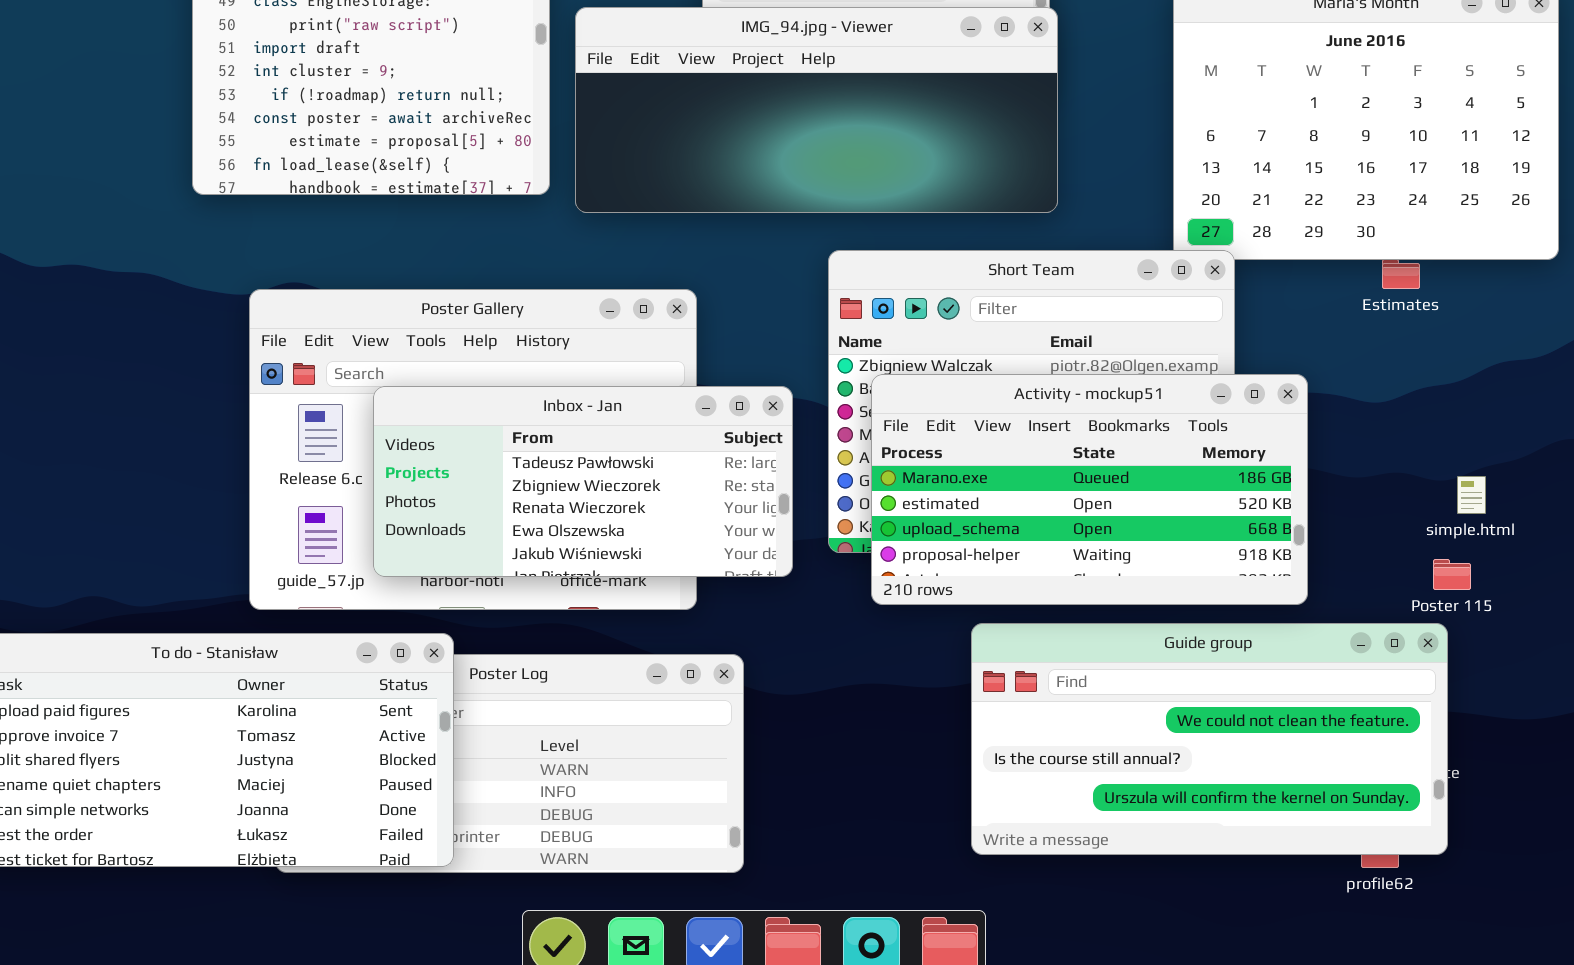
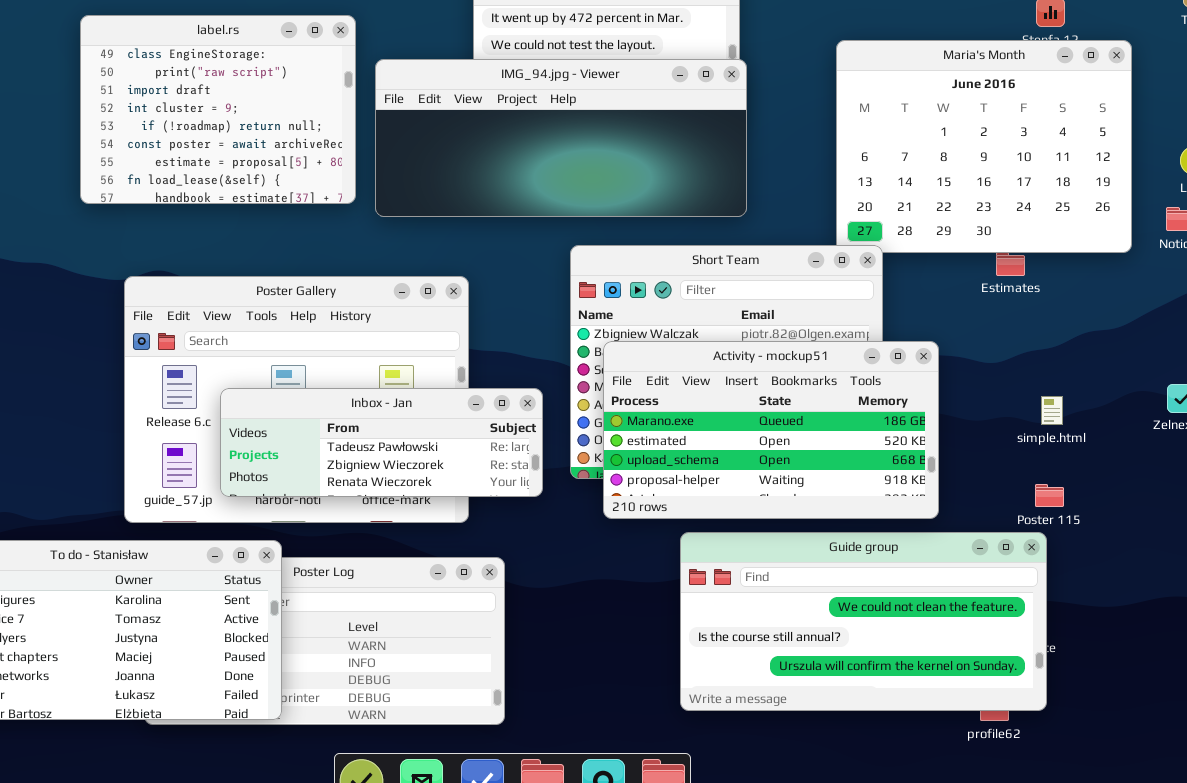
Inbox - Jan: [373,386,793,577] -> [220,388,543,497], resized
simple.html: [1457,476,1486,514] -> [1041,396,1063,425], moved

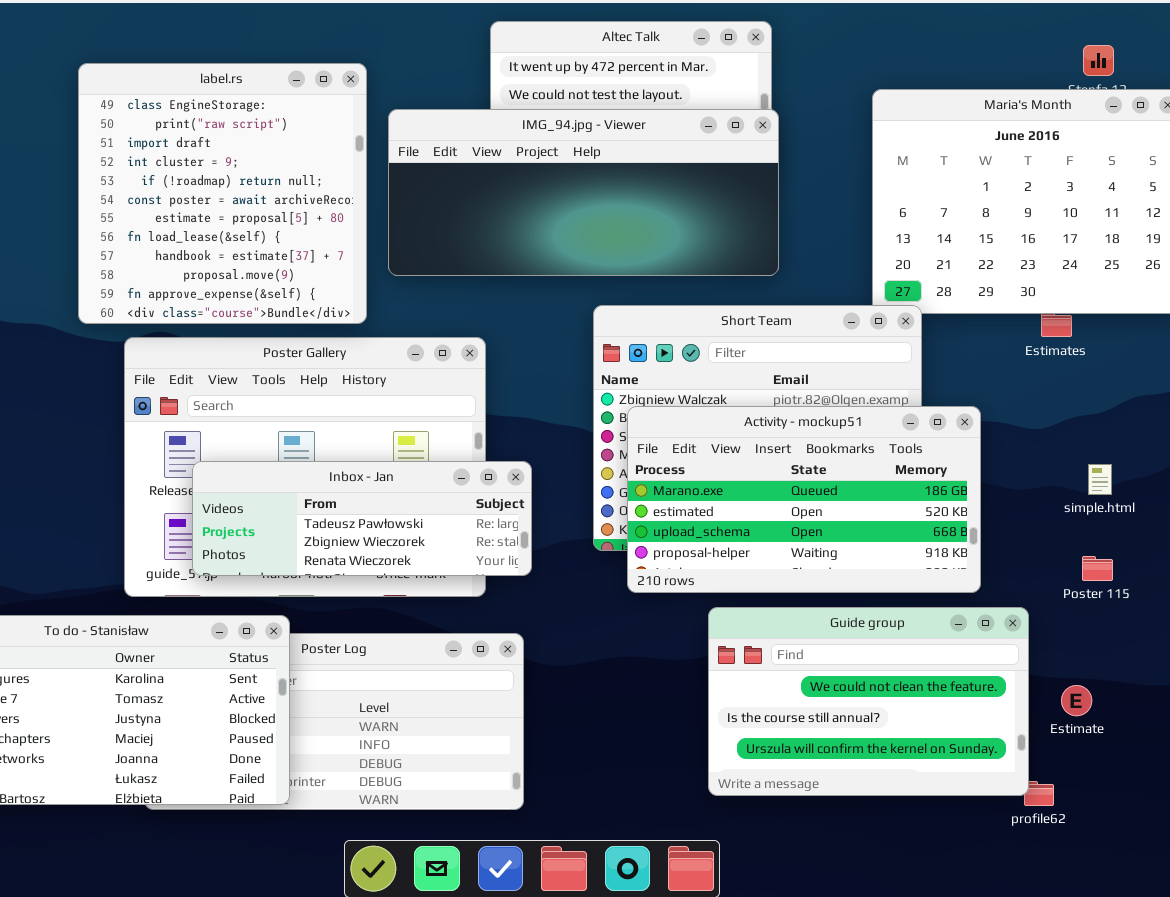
label.rs: [80,15,356,204] -> [78,63,367,324], resized
Inbox - Jan: [220,388,543,497] -> [192,461,532,576], moved
Guide group: [680,532,1047,711] -> [708,607,1029,796], resized

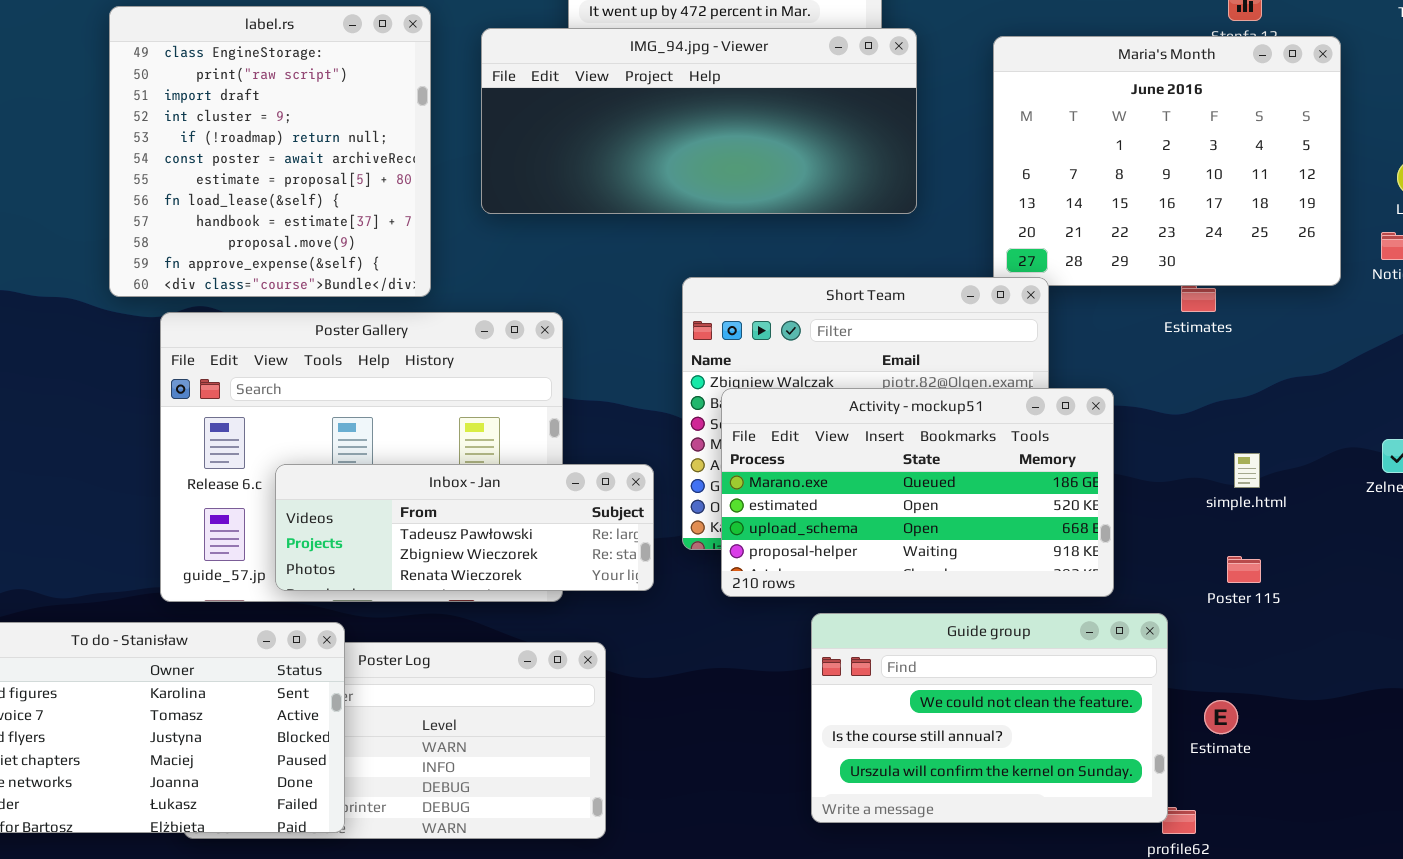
IMG_94.jpg - Viewer: [388,109,779,276] -> [481,28,917,214], moved
Inbox - Jan: [192,461,532,576] -> [275,464,654,591], moved

